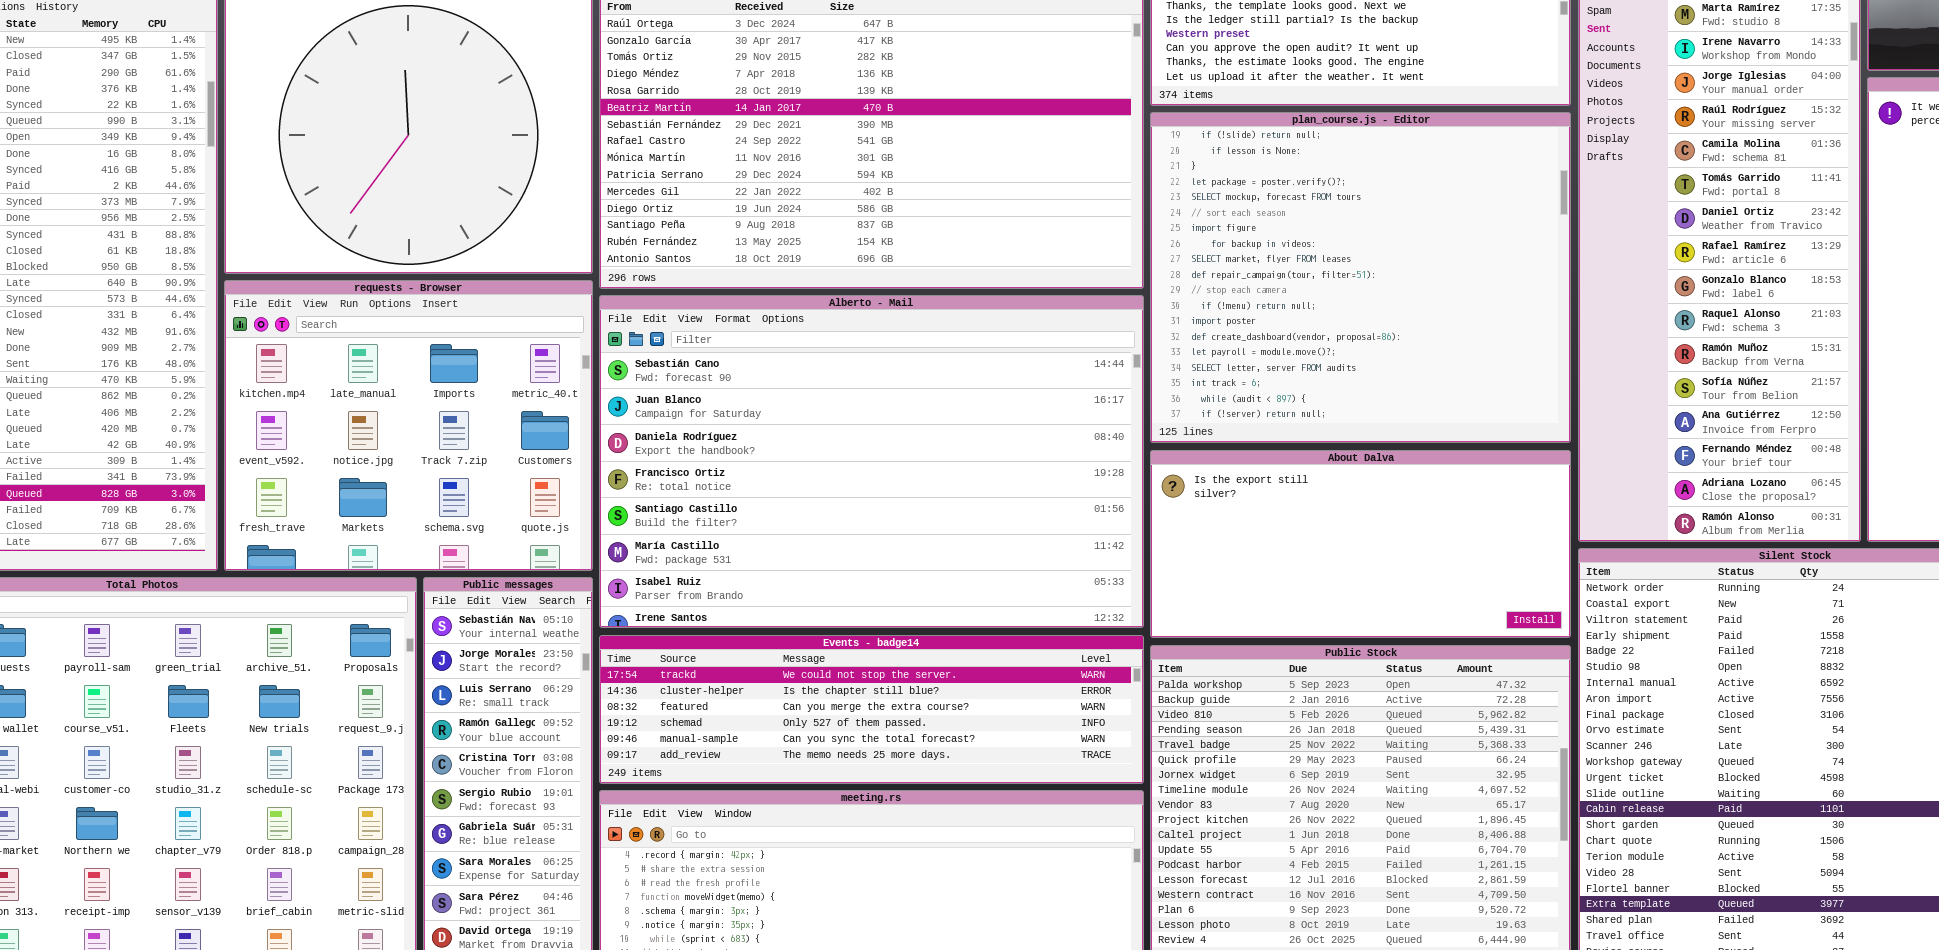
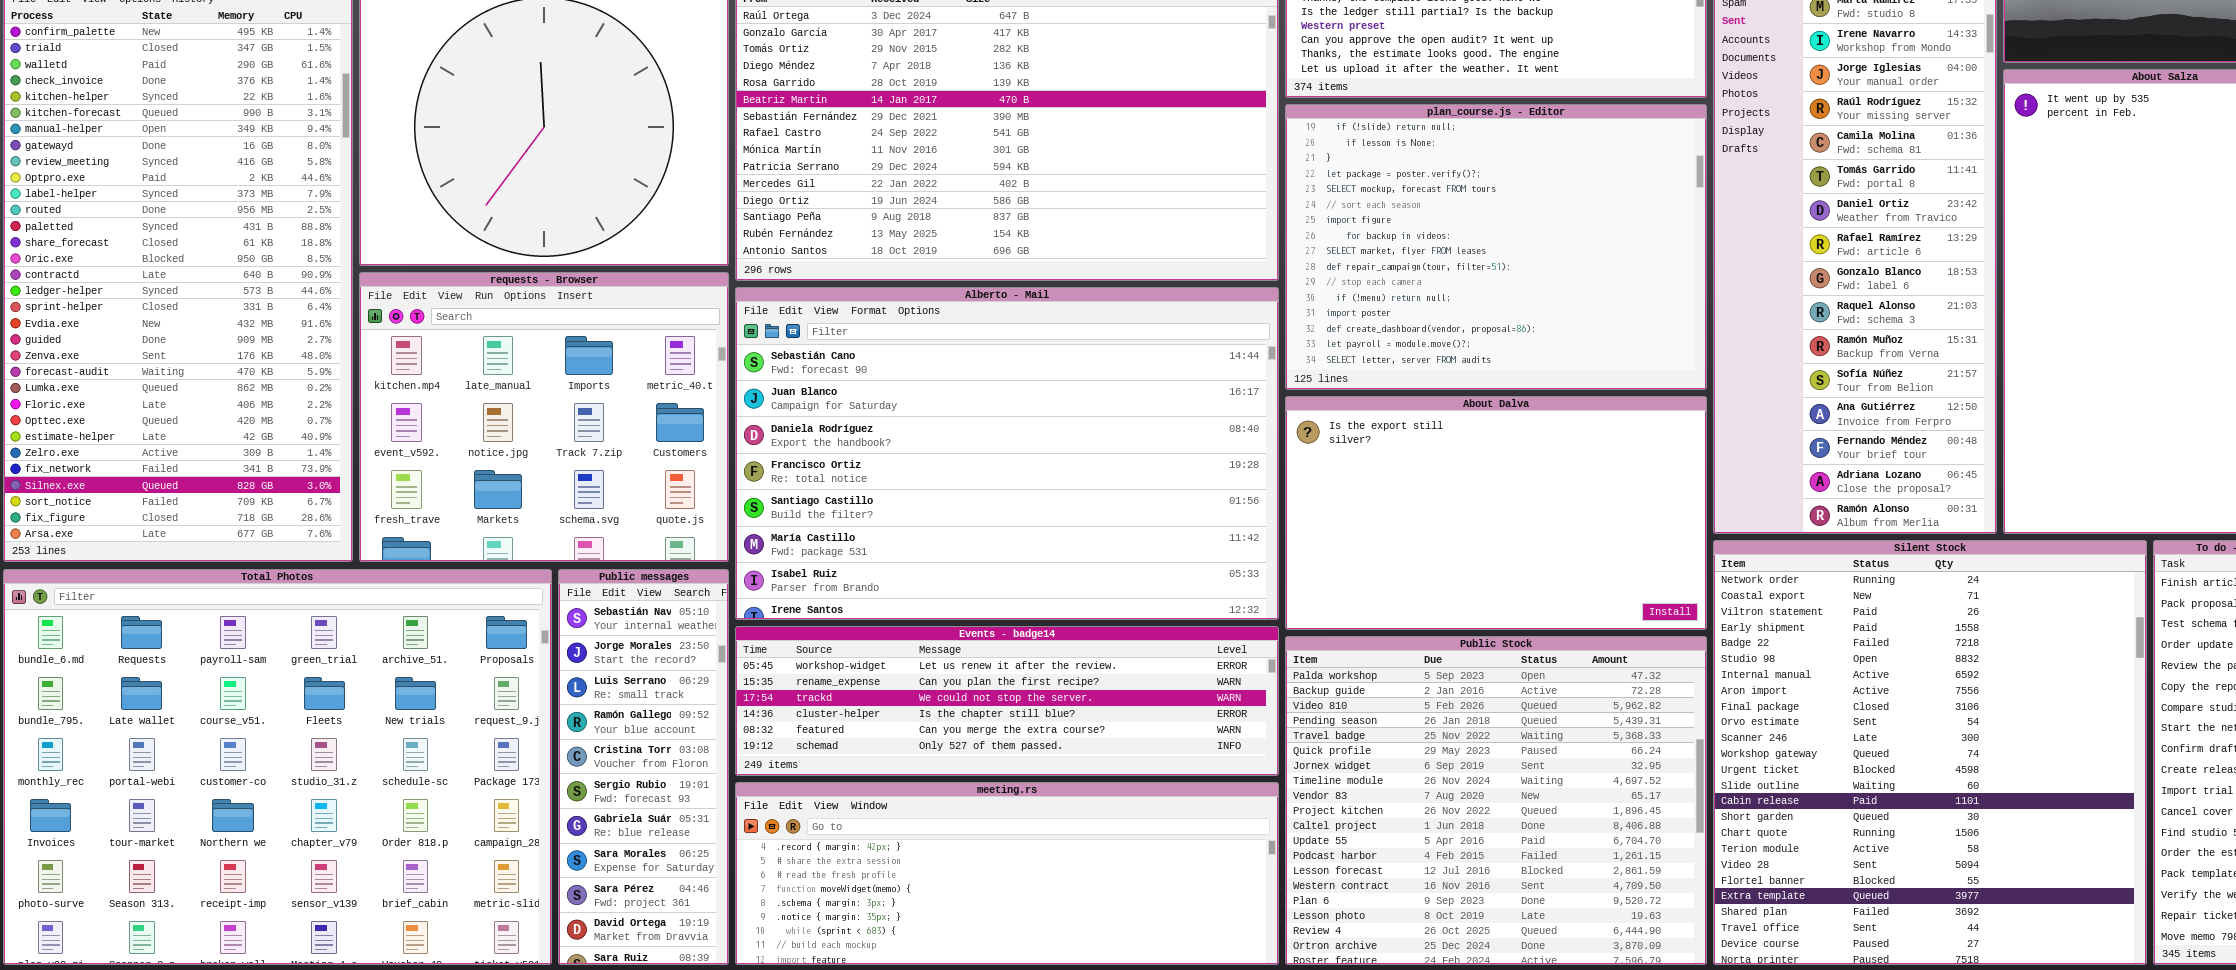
plan_course.js - Editor: [1150,112,1571,443] -> [1285,104,1707,390], resized
About Dalva: [1150,450,1571,638] -> [1285,396,1707,630], resized
Events - badge14: [599,635,1144,784] -> [735,626,1279,776], scrolled up 2 rows

